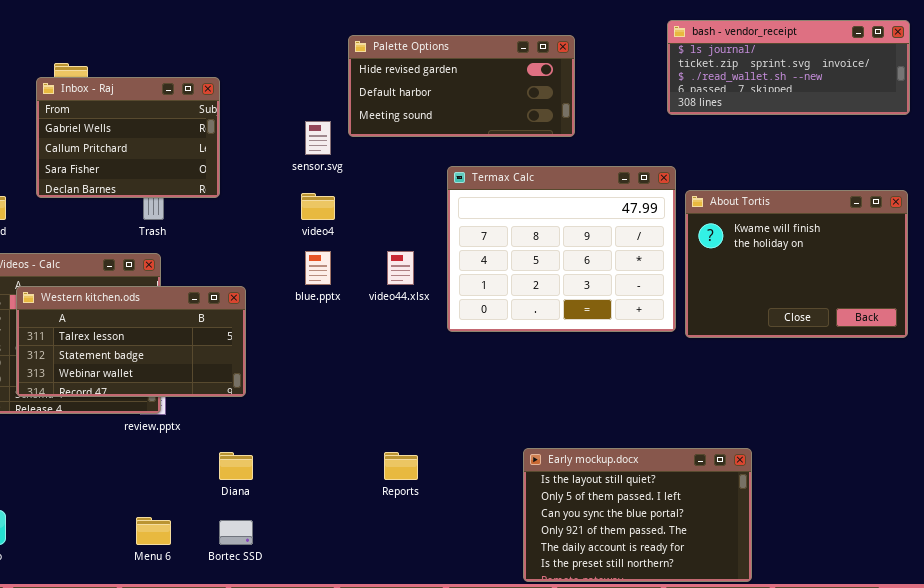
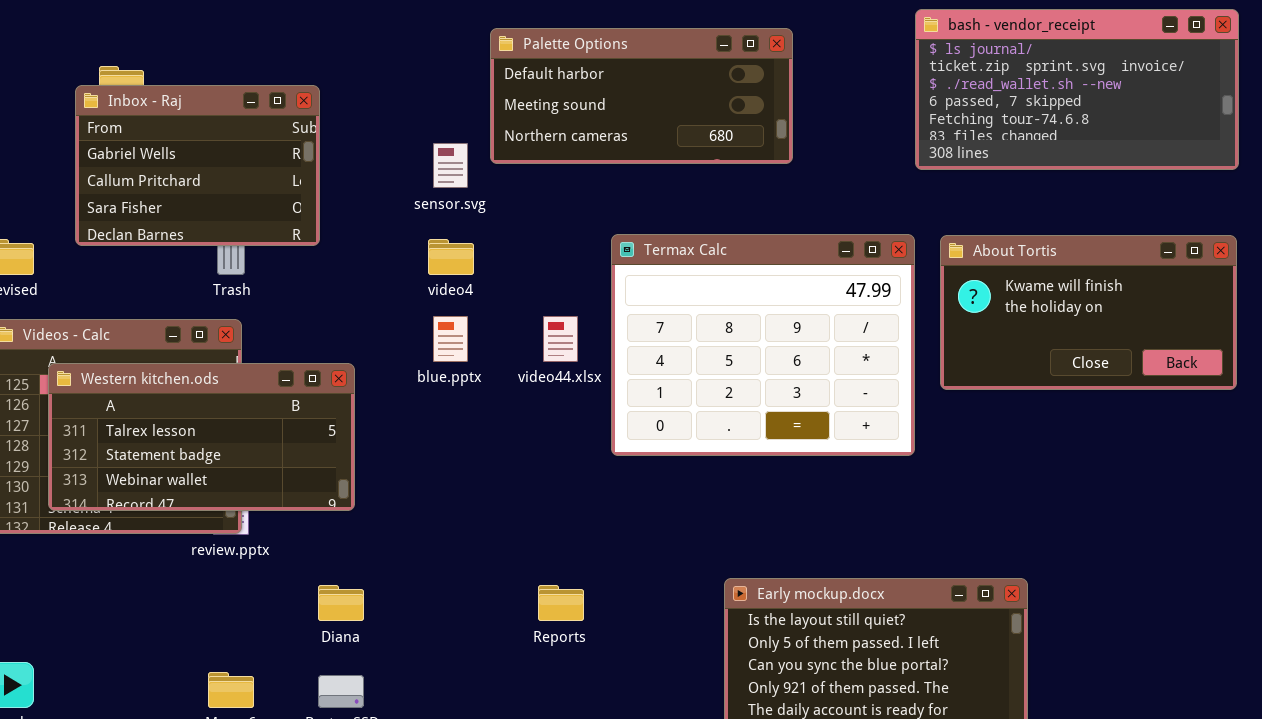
bash - vendor_receipt: [667,20,910,115] -> [915,9,1239,170], resized
Palette Options: [348,35,575,137] -> [490,28,793,164], scrolled down 1 row
Termax Calc: [447,166,676,332] -> [611,234,915,456], moved
About Tortis: [685,190,908,338] -> [940,235,1237,390], resized

